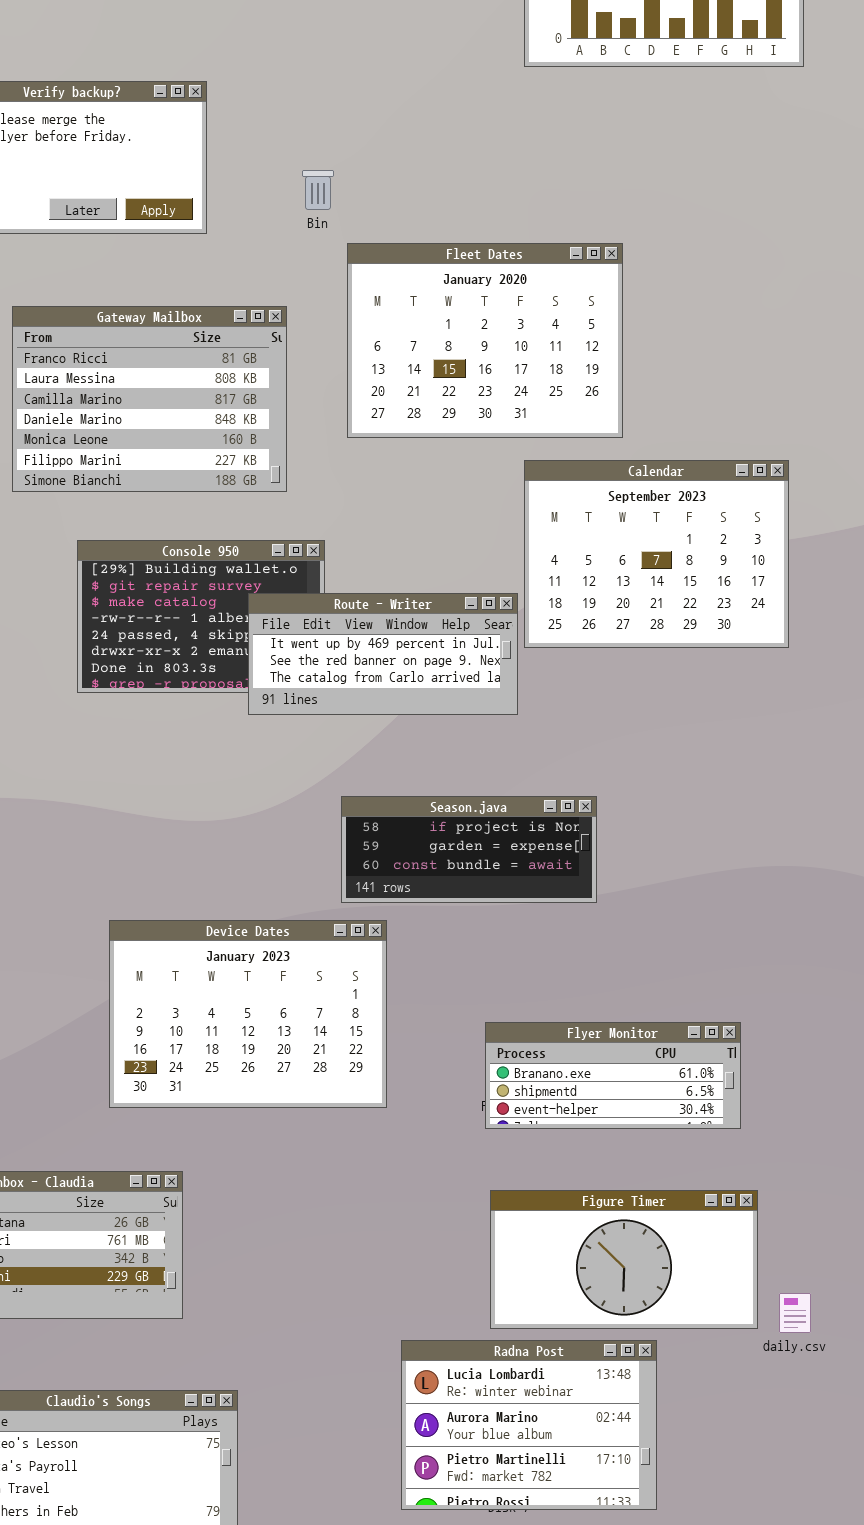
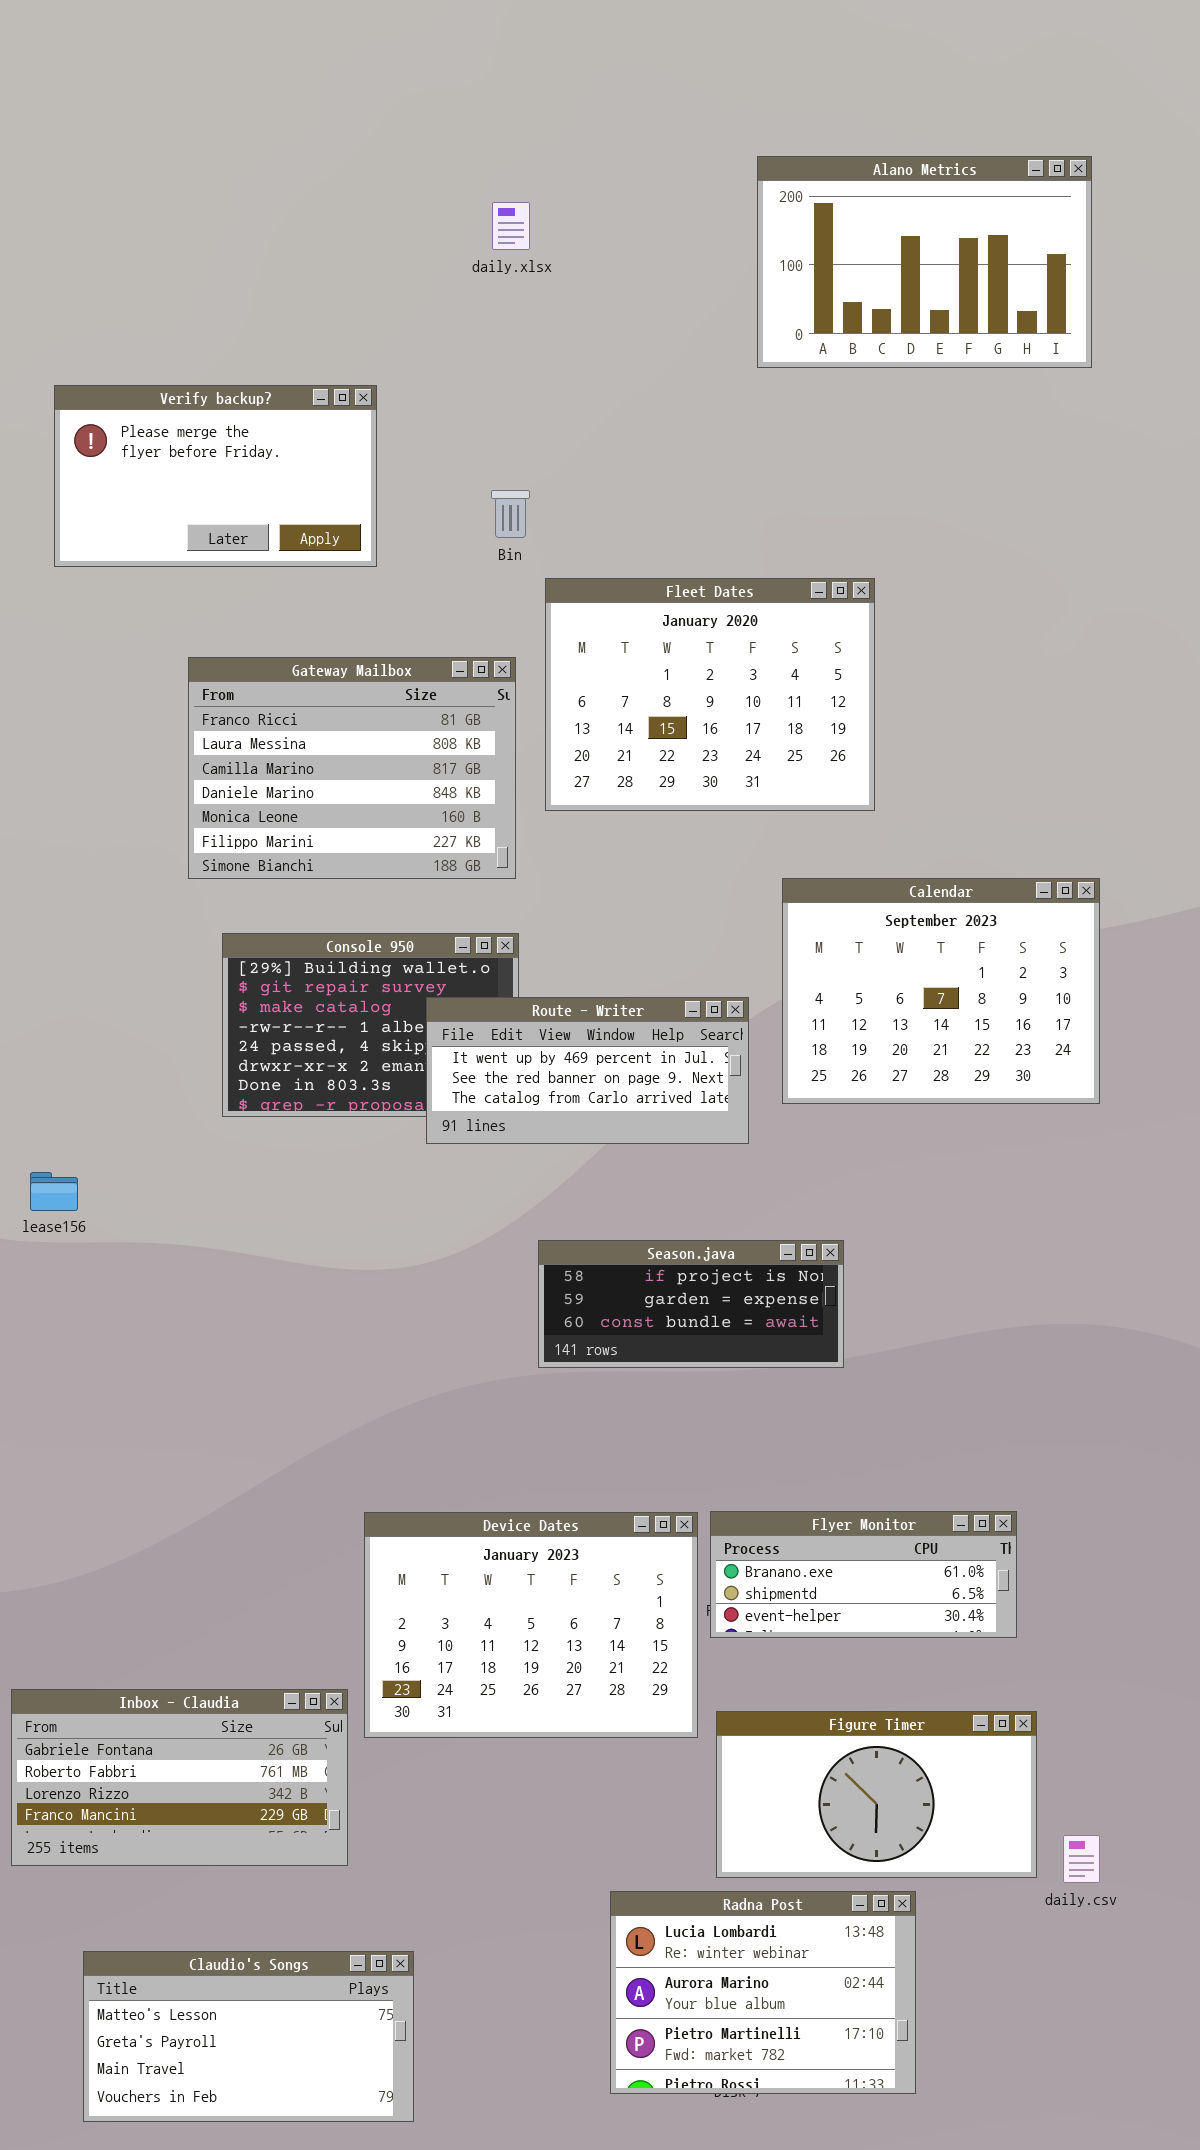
Gateway Mailbox: [12,306,287,492] -> [188,657,516,879], moved
Calendar: [524,460,789,648] -> [782,878,1100,1104], moved
Device Dates: [109,920,387,1108] -> [364,1512,698,1738], moved

